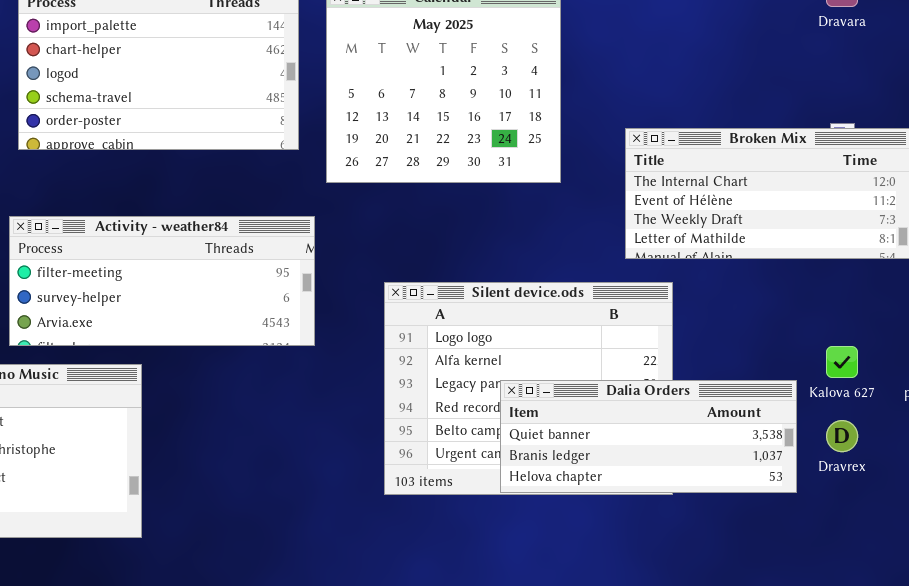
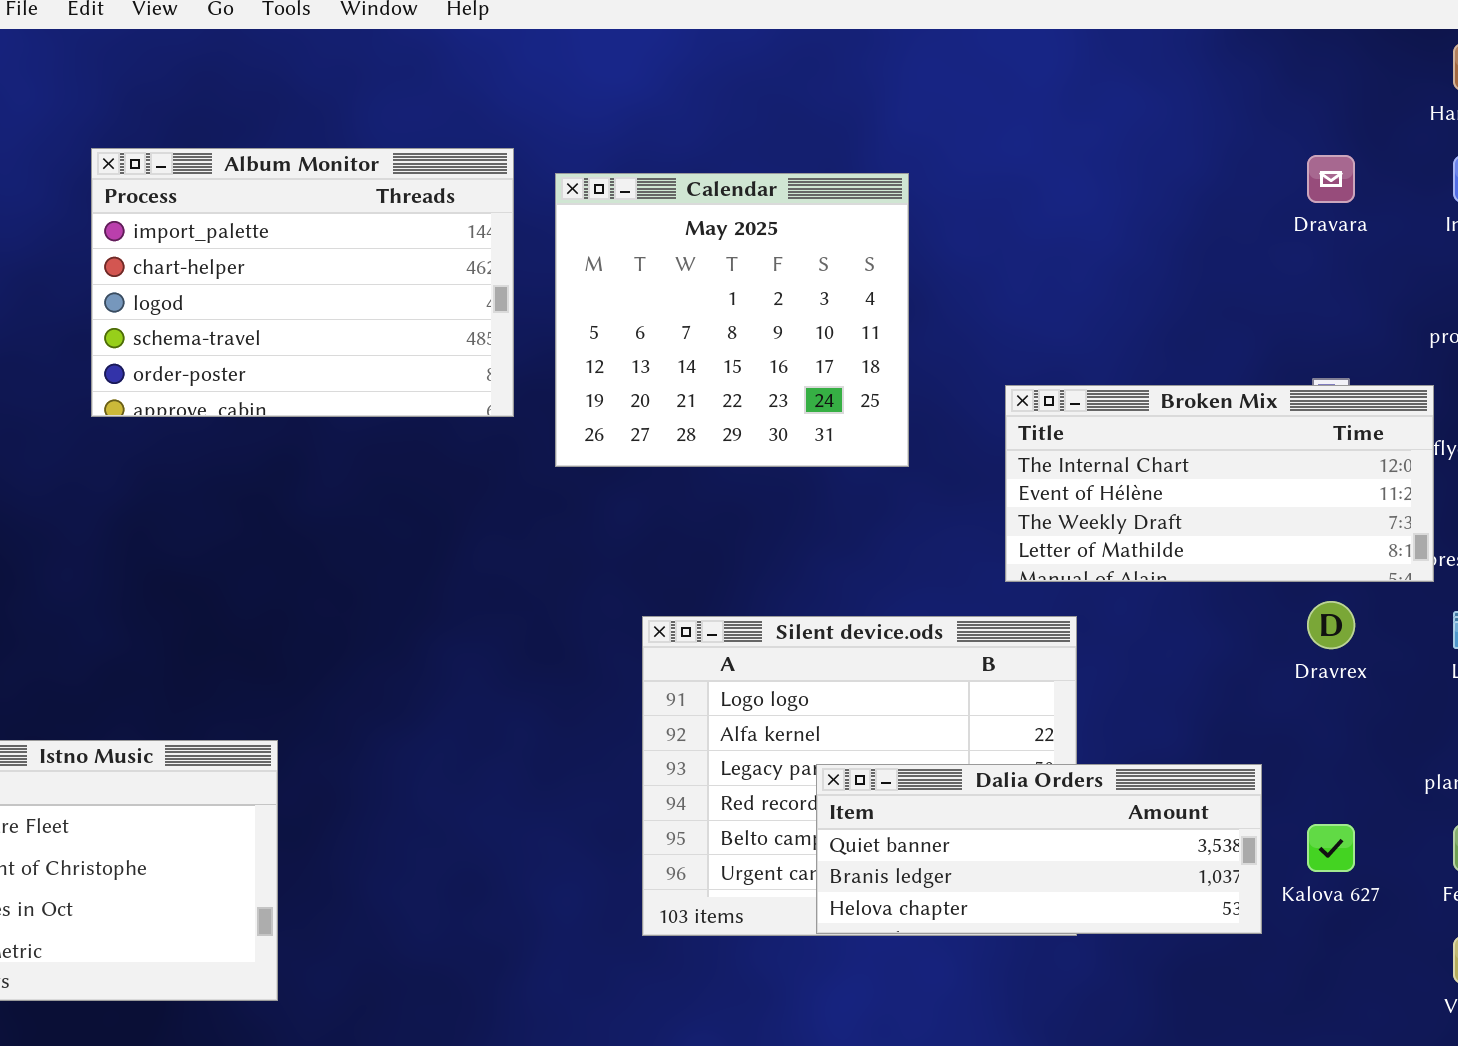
Activity - weather84: [9,216,315,346] -> none, closed
Kalova 627: [826,346,858,378] -> [1307,824,1355,872], moved
Dravrex: [826,420,858,452] -> [1307,601,1355,649], moved

